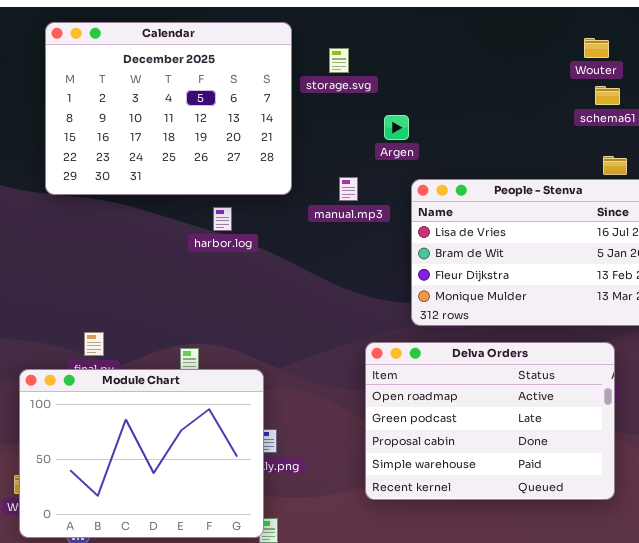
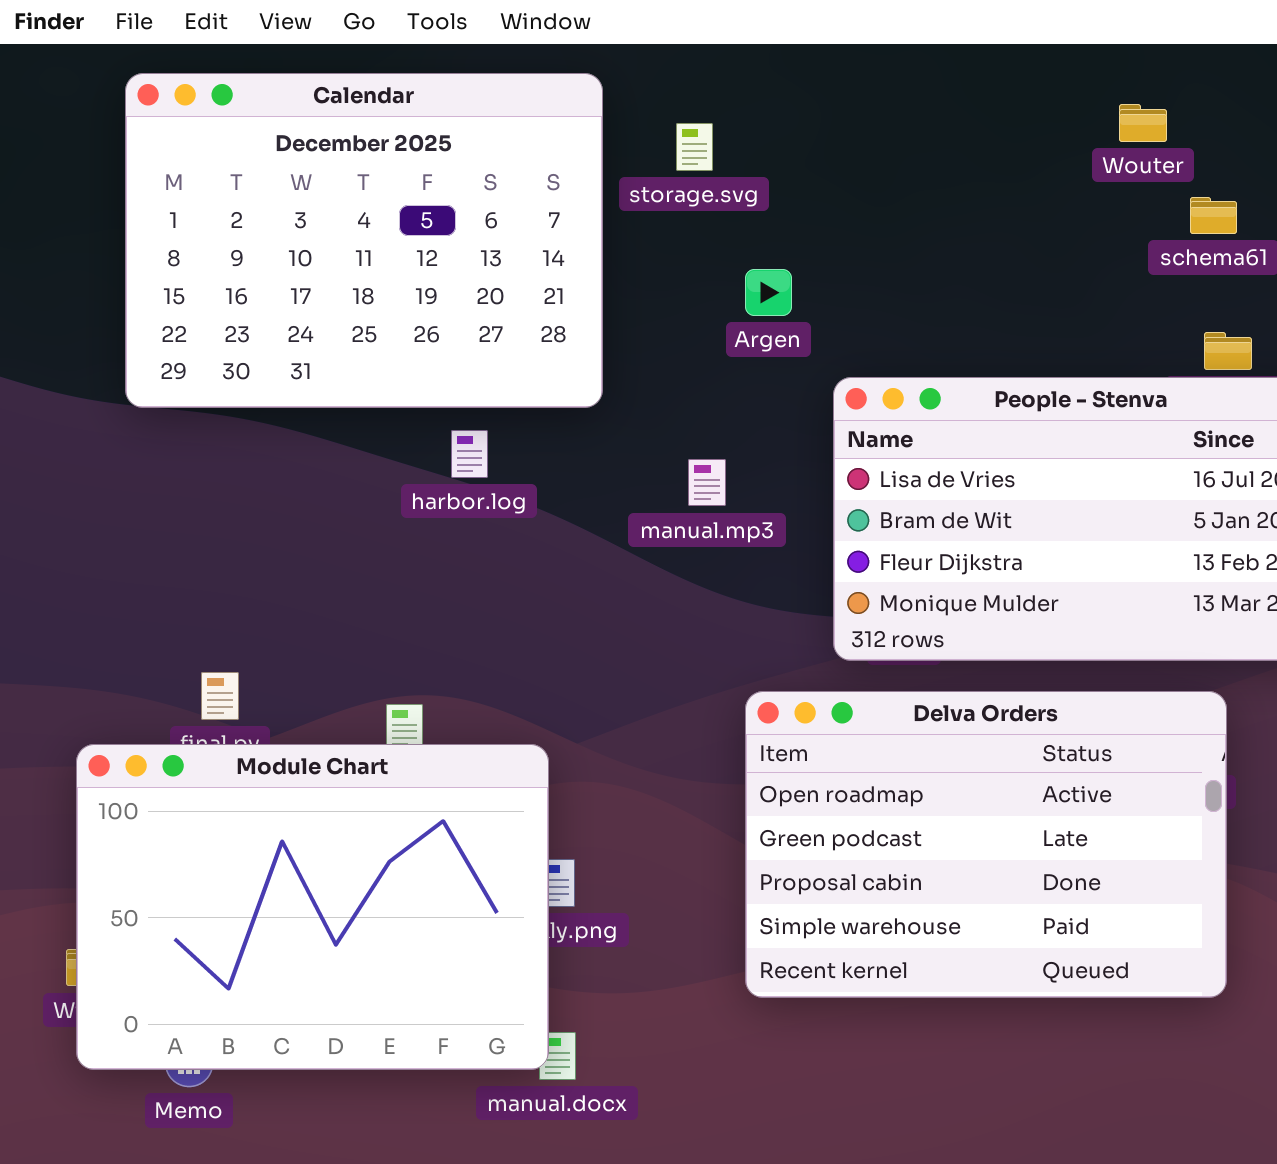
Wouter: [584,38,609,58] -> [1119,104,1167,142], moved
Argen: [384,115,409,140] -> [745,269,792,316], moved
manual.mp3: [339,177,358,201] -> [688,459,726,506], moved

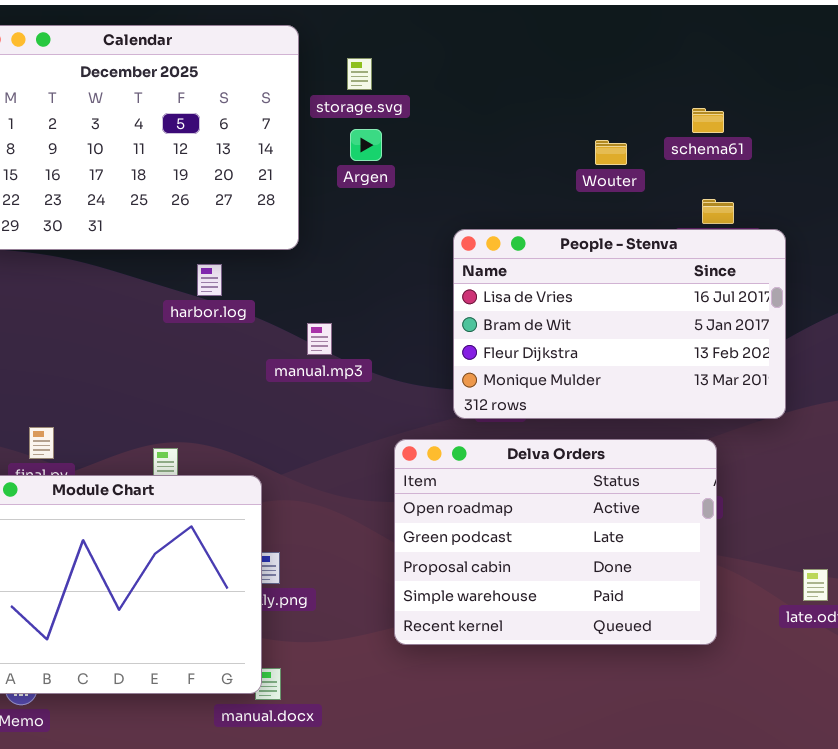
Wouter: [1119,104,1167,142] -> [595,140,627,165], moved
Argen: [745,269,792,316] -> [350,129,382,161], moved
manual.mp3: [688,459,726,506] -> [307,323,332,355], moved

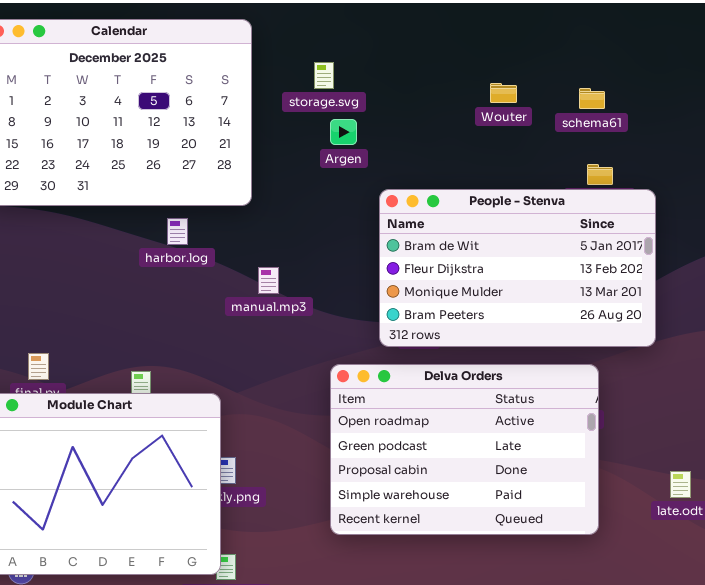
storage.svg: [347,58,372,90] -> [314,62,334,89], moved
Argen: [350,129,382,161] -> [330,119,357,145], moved
Wouter: [595,140,627,165] -> [490,83,517,103], moved
People - Stenva: [453,229,786,419] -> [379,189,656,347], scrolled down 1 row

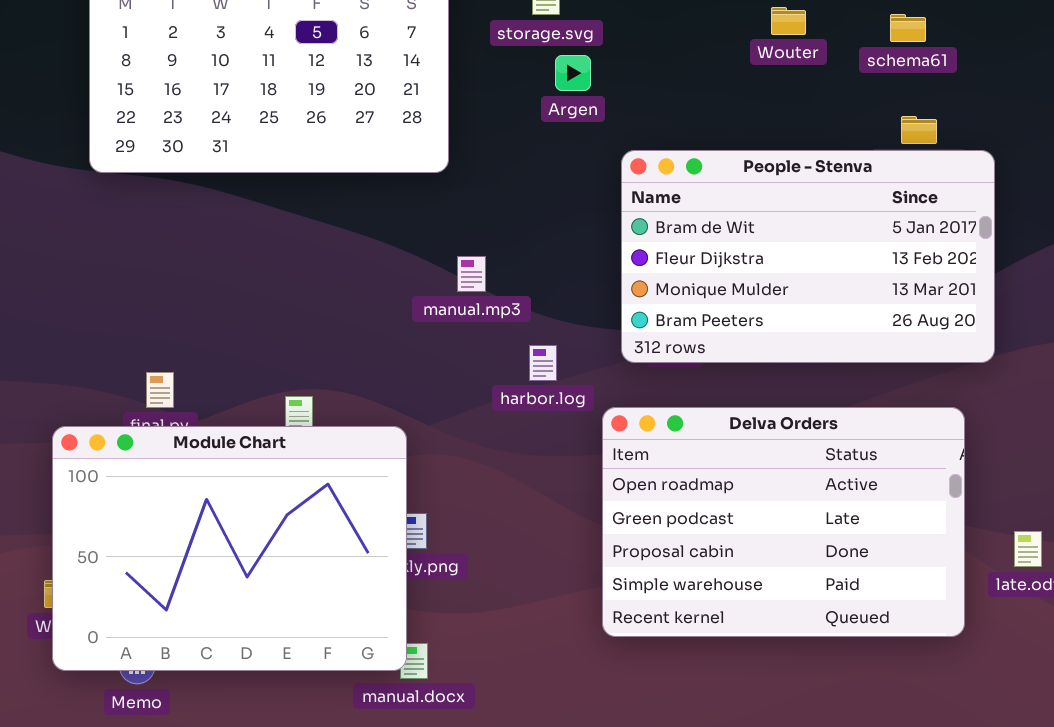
harbor.log: [167,218,188,245] -> [529,345,557,381], moved
Delva Orders: [330,364,599,535] -> [602,407,965,637], moved

